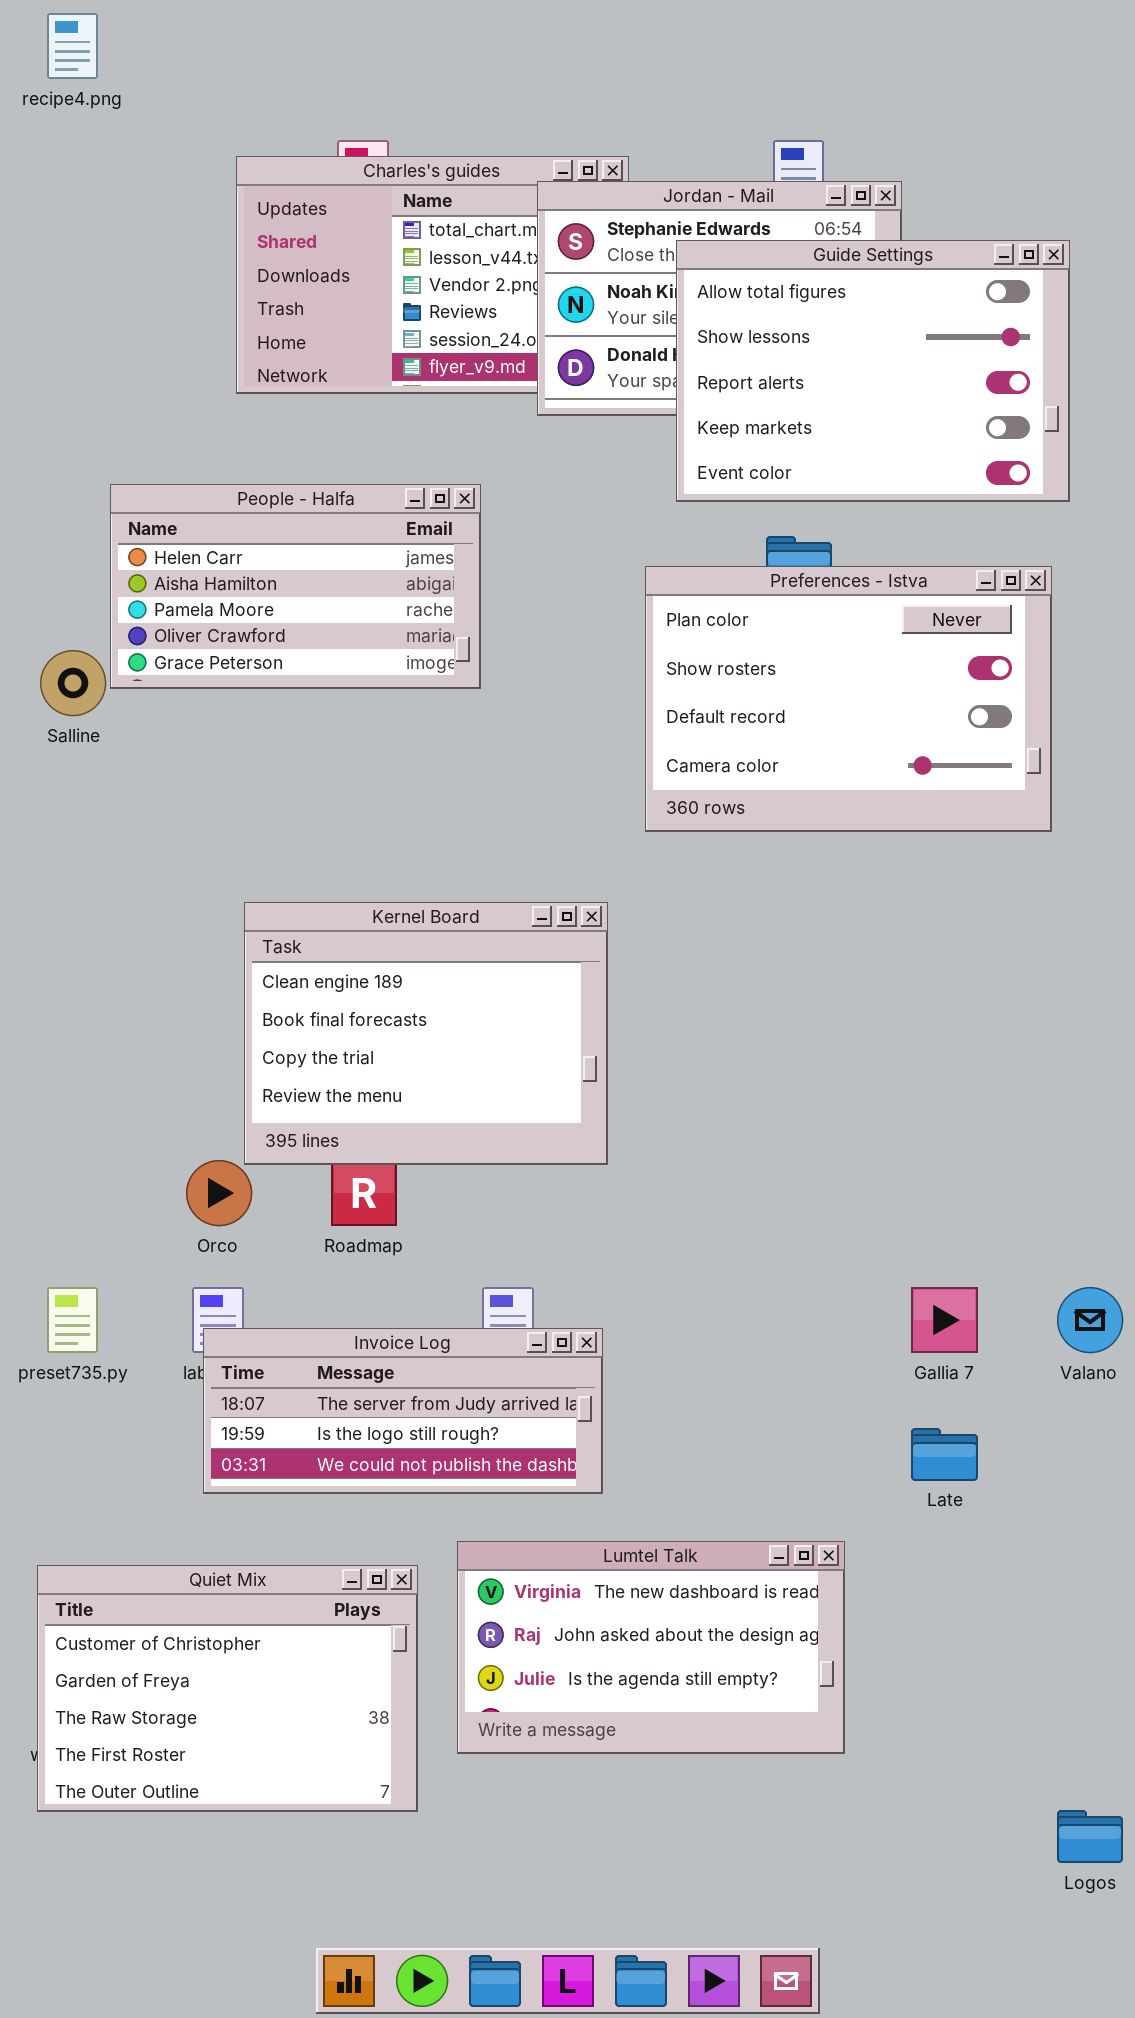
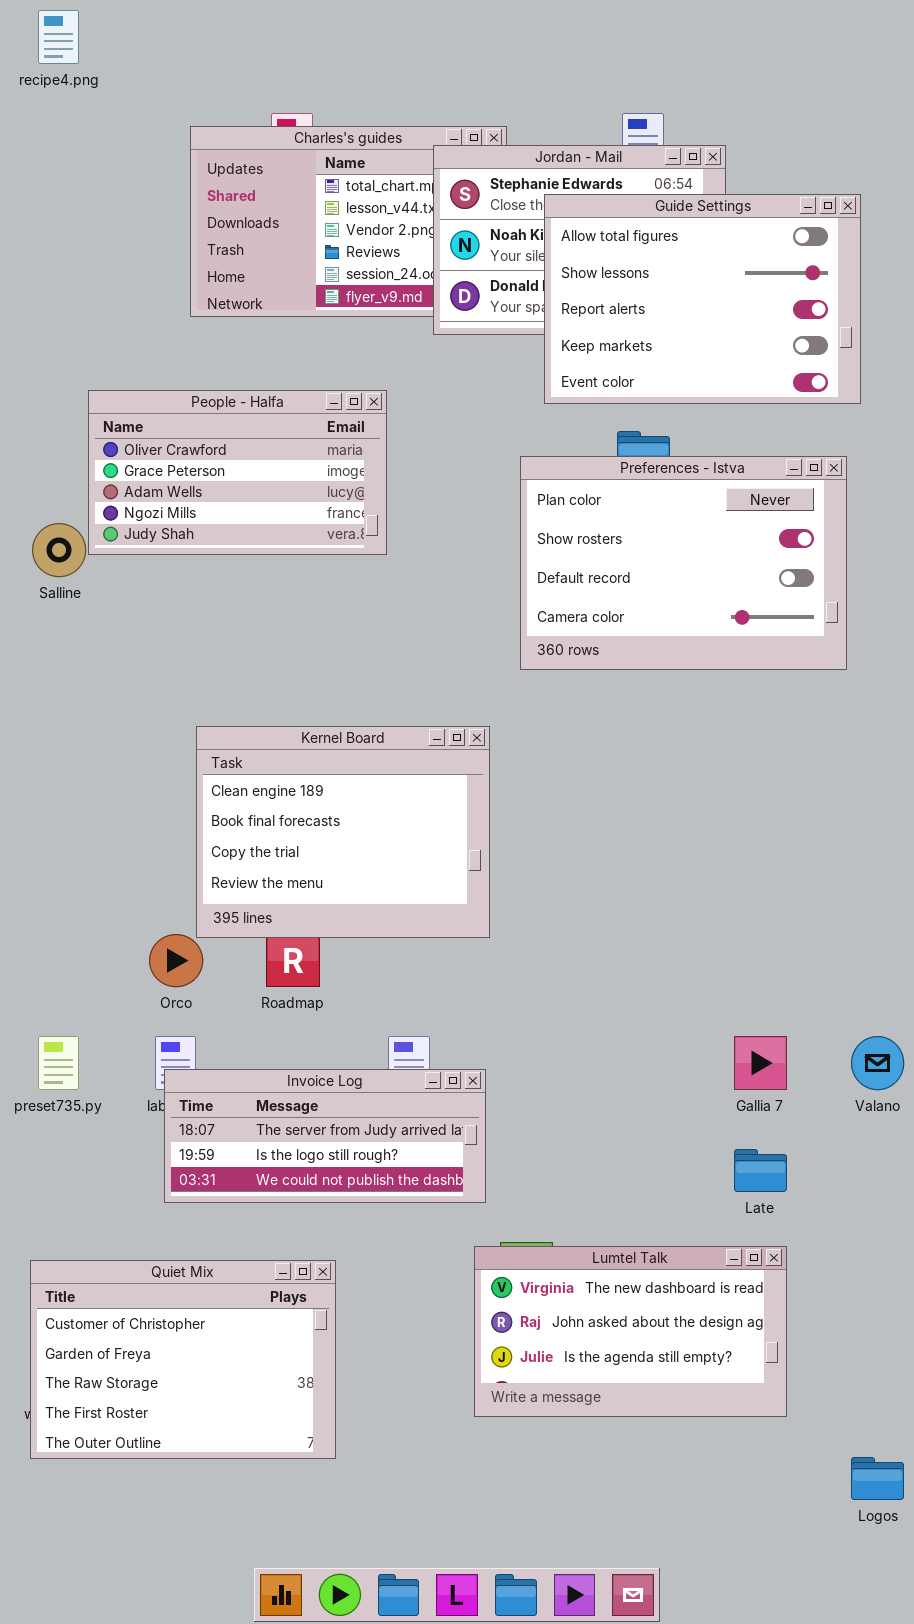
People - Halfa: [110,484,481,689] -> [88,390,387,555], scrolled down 3 rows
Lumtel Talk: [457,1541,845,1754] -> [474,1246,787,1417], moved

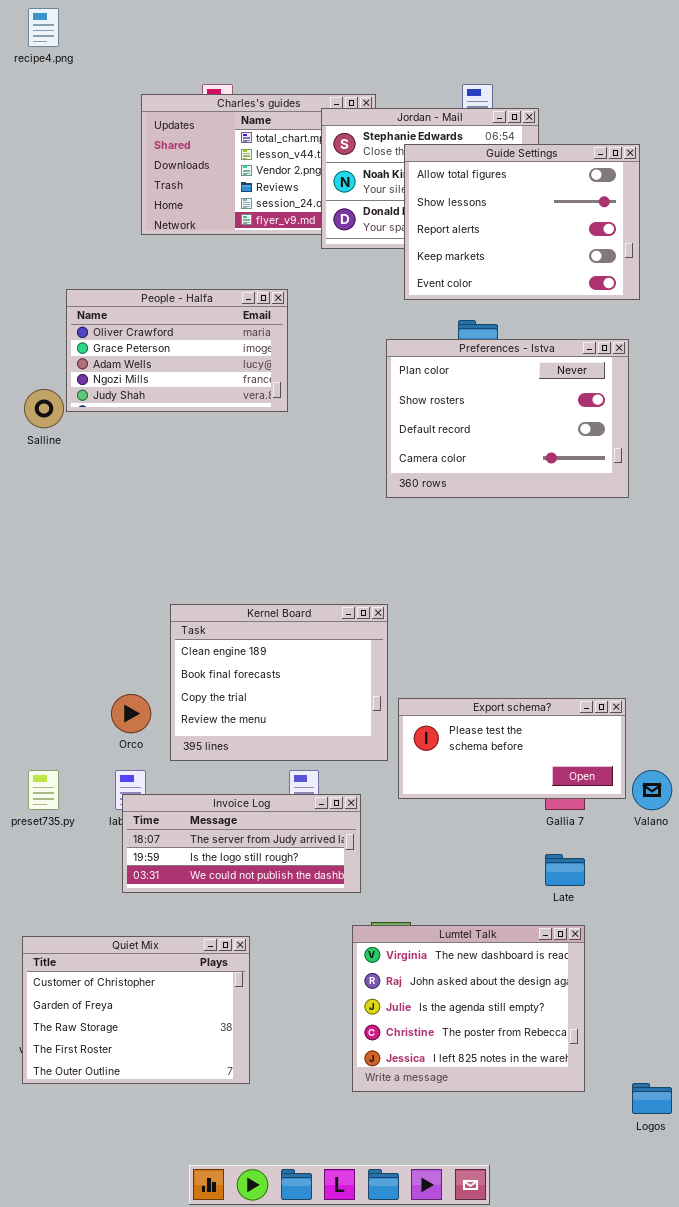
Kernel Board: [196,726,490,938] -> [170,604,388,761], moved
Export schema?: none -> [398,698,626,799], opened
Lumtel Talk: [474,1246,787,1417] -> [352,925,585,1092], resized

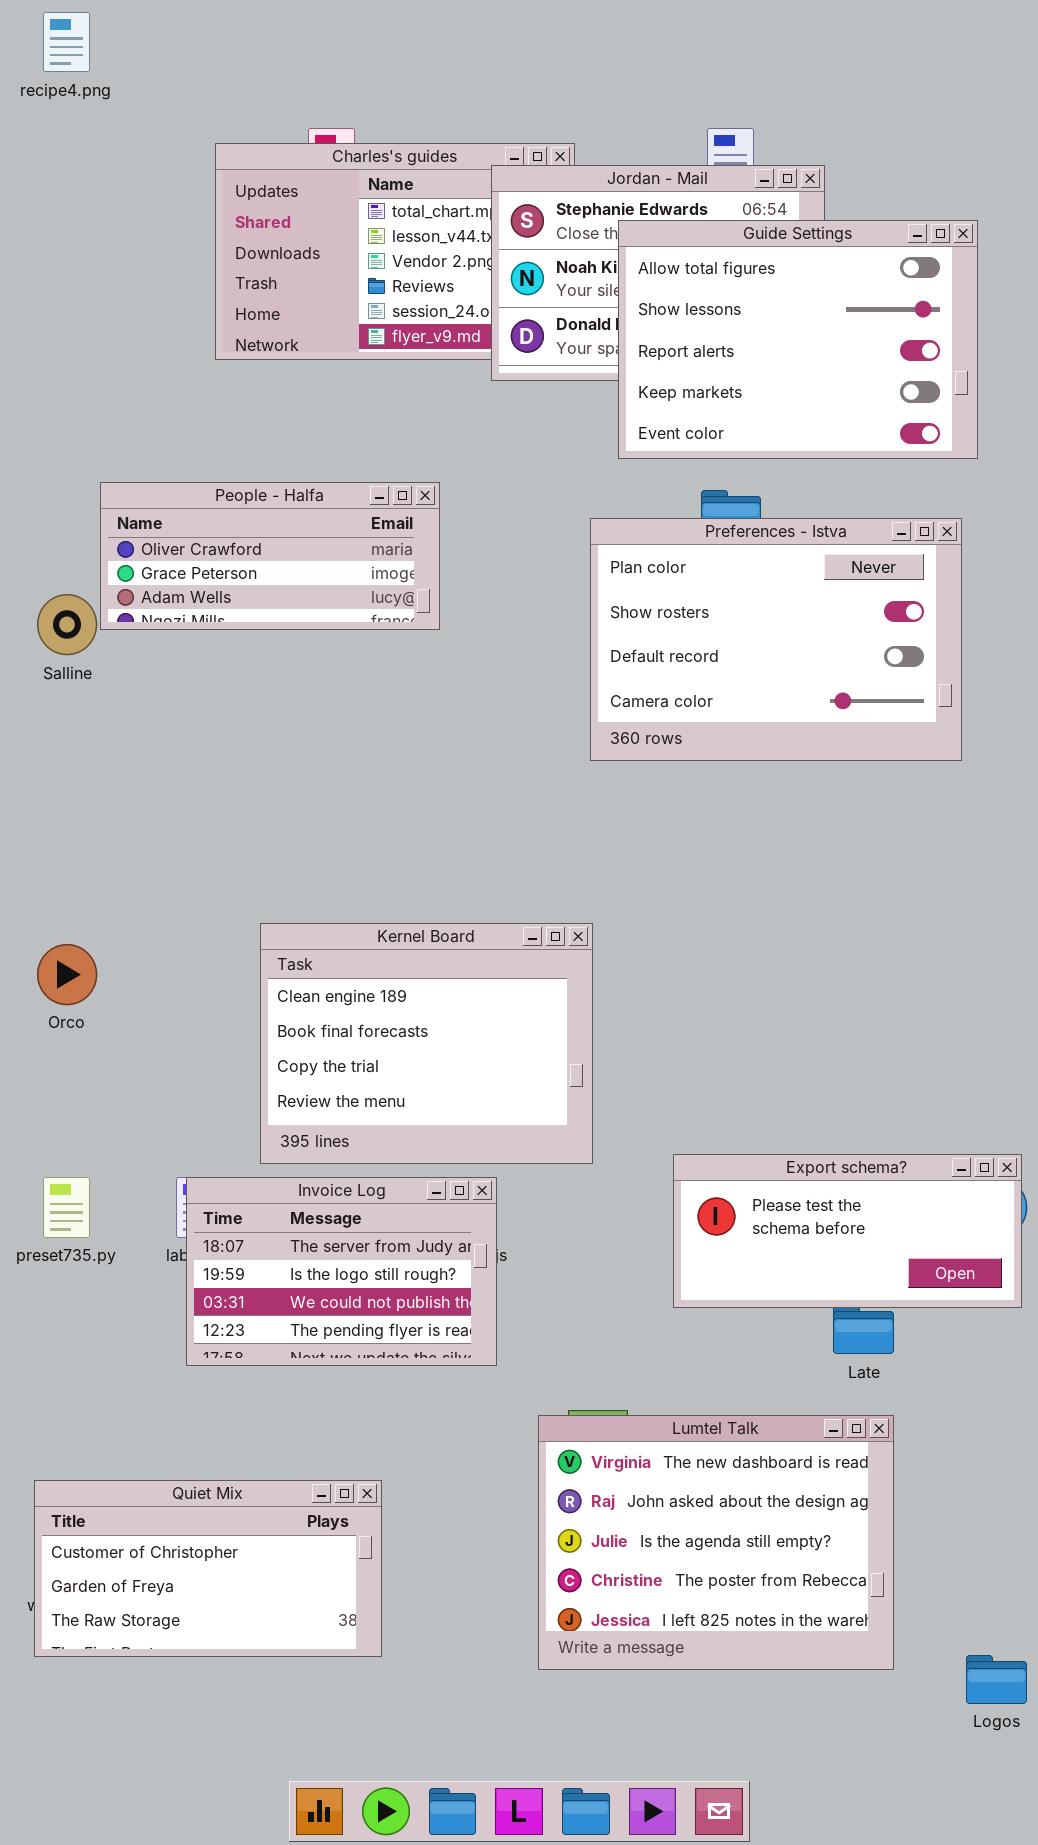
People - Halfa: [66,289,288,412] -> [100,482,440,630], resized
Orco: [111,694,151,733] -> [37,944,97,1005], moved
Export schema?: [398,698,626,799] -> [673,1154,1022,1308], moved
Invoice Log: [122,794,361,893] -> [186,1177,497,1366], resized
Quiet Mix: [22,936,250,1084] -> [34,1480,382,1657], resized

